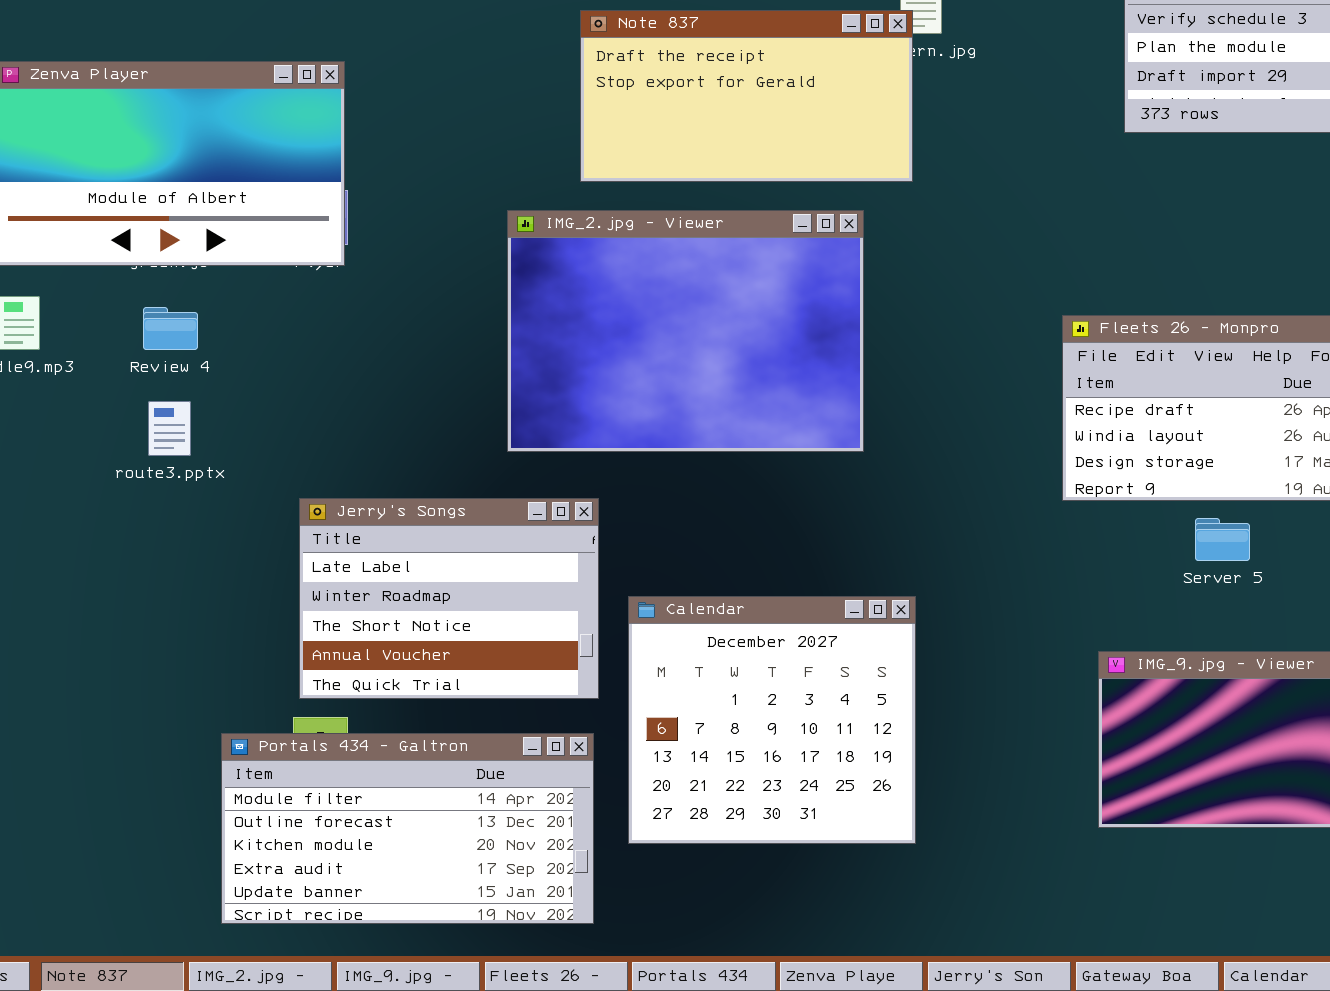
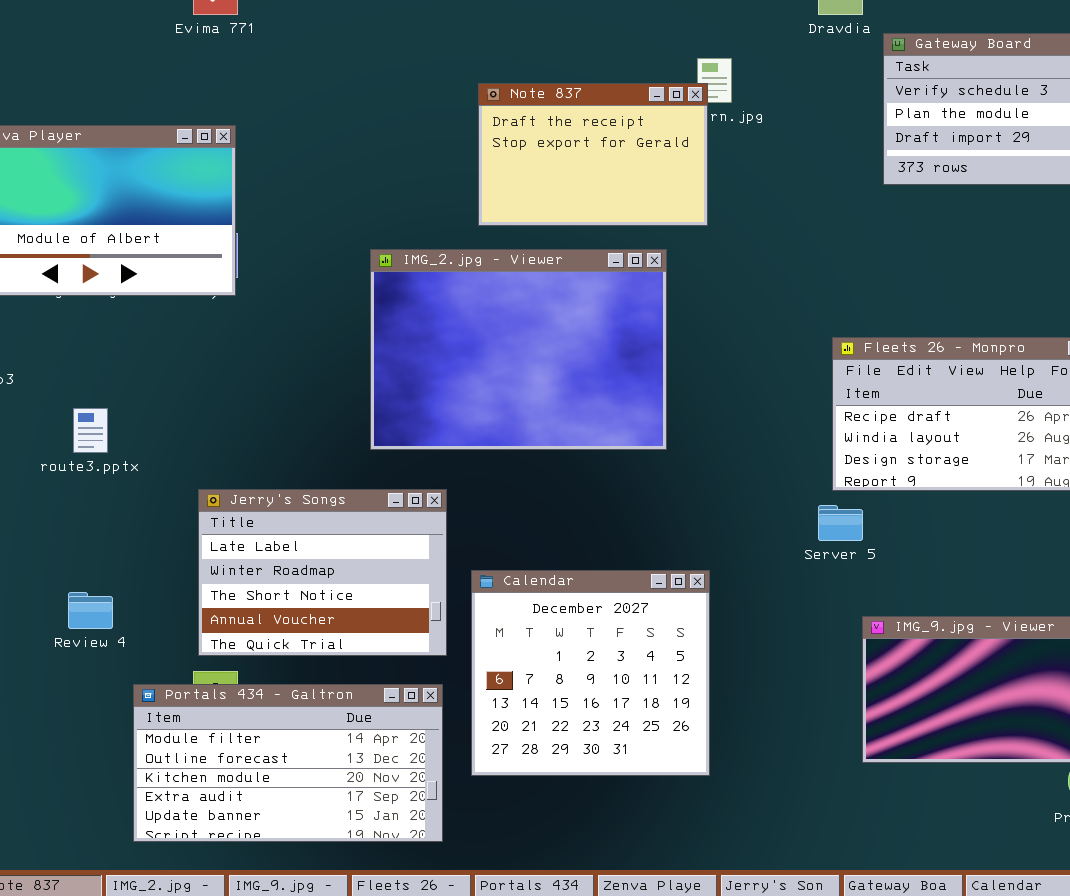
Note 837: [580,10,913,182] -> [478,83,708,226], resized
Review 4: [143,307,198,350] -> [68,592,113,629], moved
Server 5: [1195,518,1250,561] -> [818,505,863,541], moved

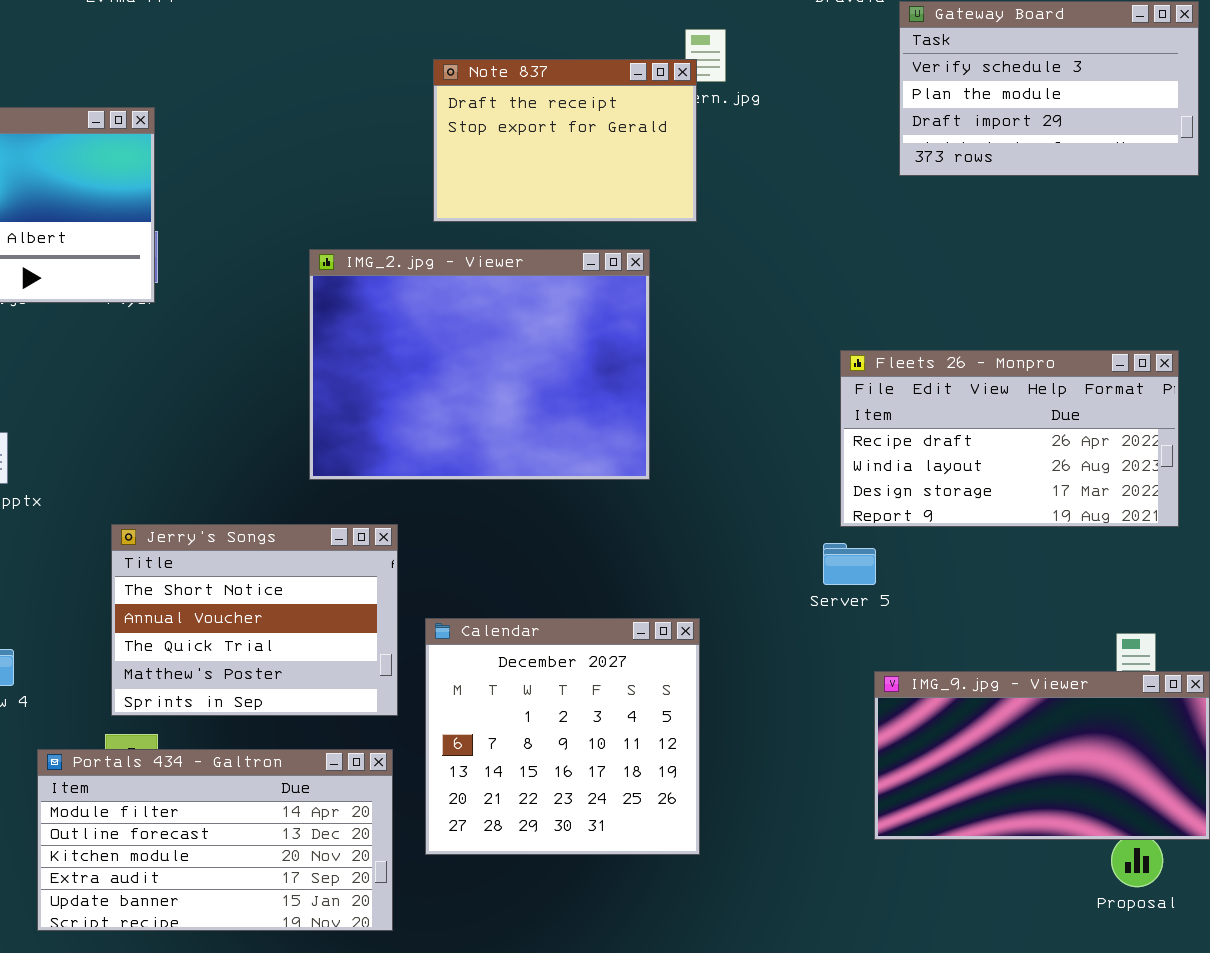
Jerry's Songs: [198,489,447,656] -> [111,524,398,716], scrolled down 2 rows

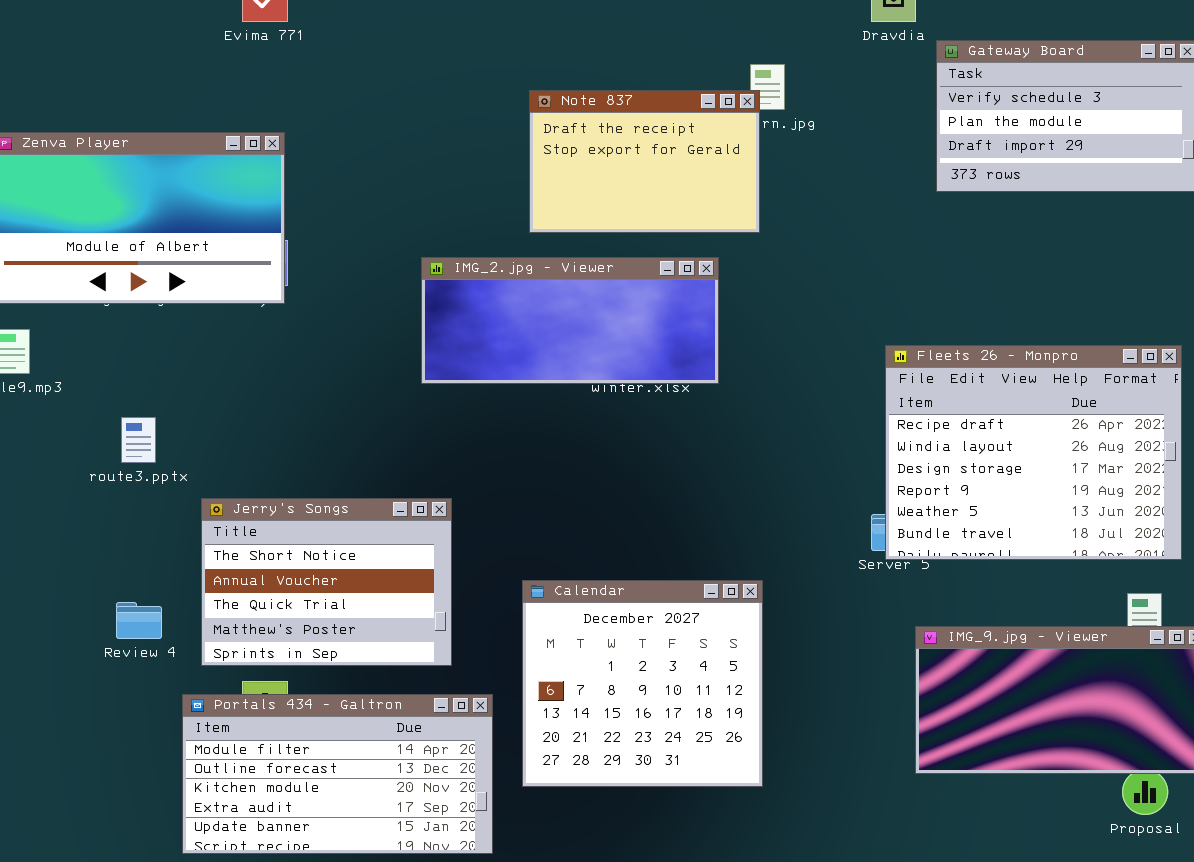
IMG_2.jpg - Viewer: [309,249,650,480] -> [421,257,719,384], resized
Fleets 26 - Monpro: [840,350,1179,527] -> [885,345,1182,560], resized
Jerry's Songs: [111,524,398,716] -> [201,498,452,666], moved

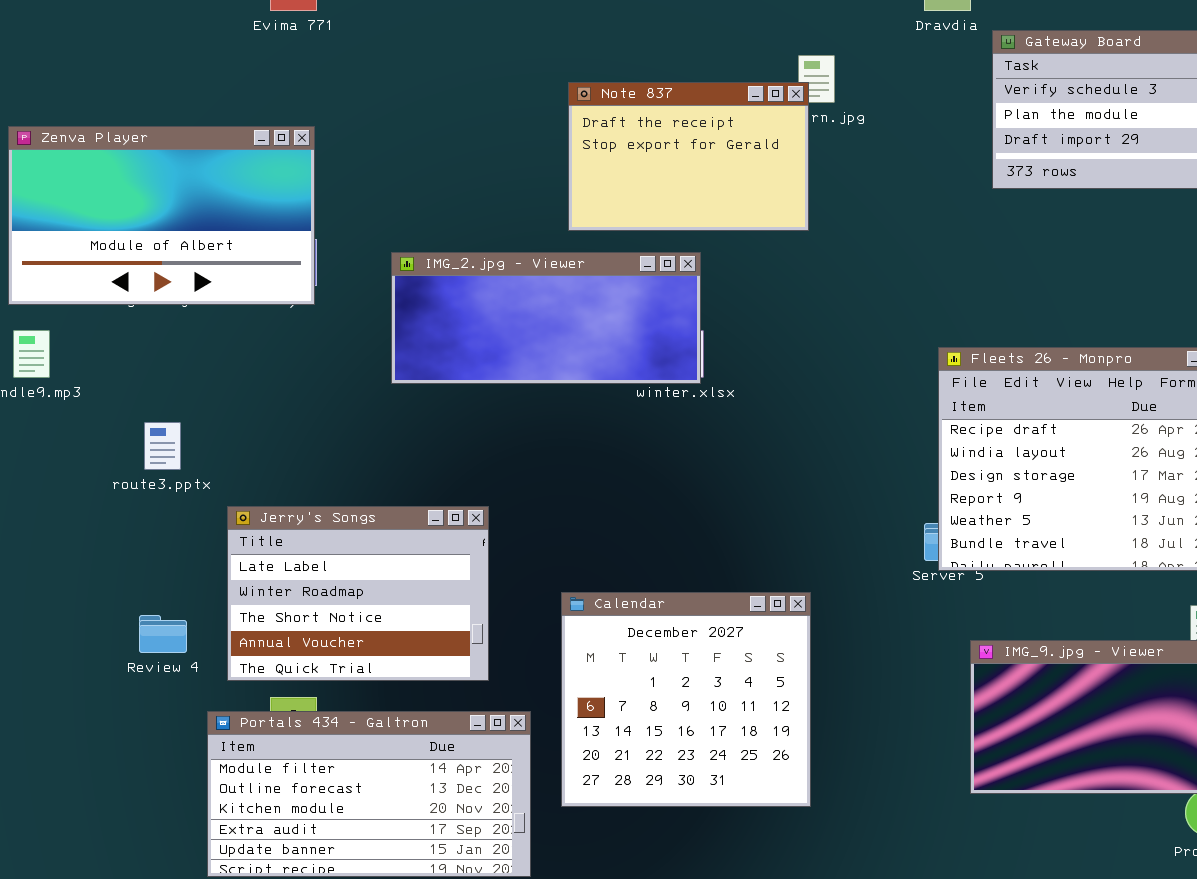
IMG_2.jpg - Viewer: [421,257,719,384] -> [391,252,701,384], moved
Jerry's Songs: [201,498,452,666] -> [227,506,489,681], scrolled up 2 rows

